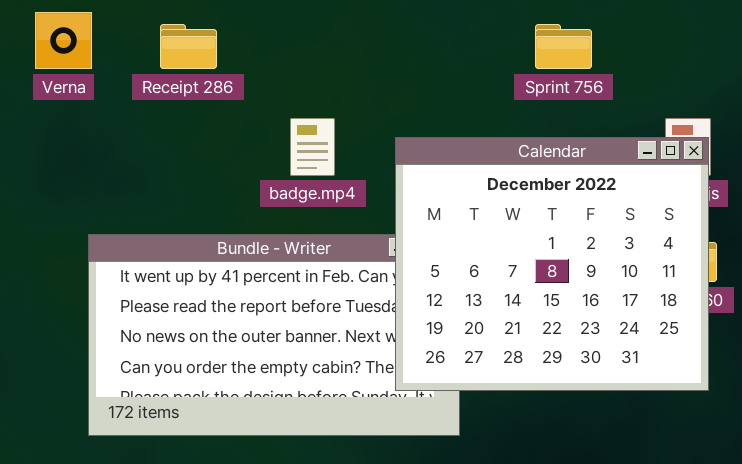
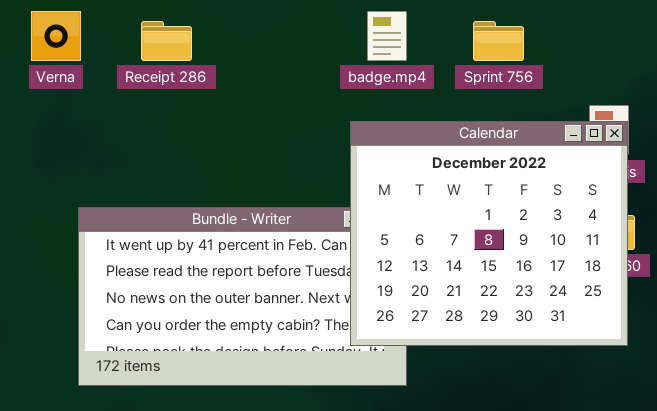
badge.mp4: [290,118,335,176] -> [367,11,407,61], moved

